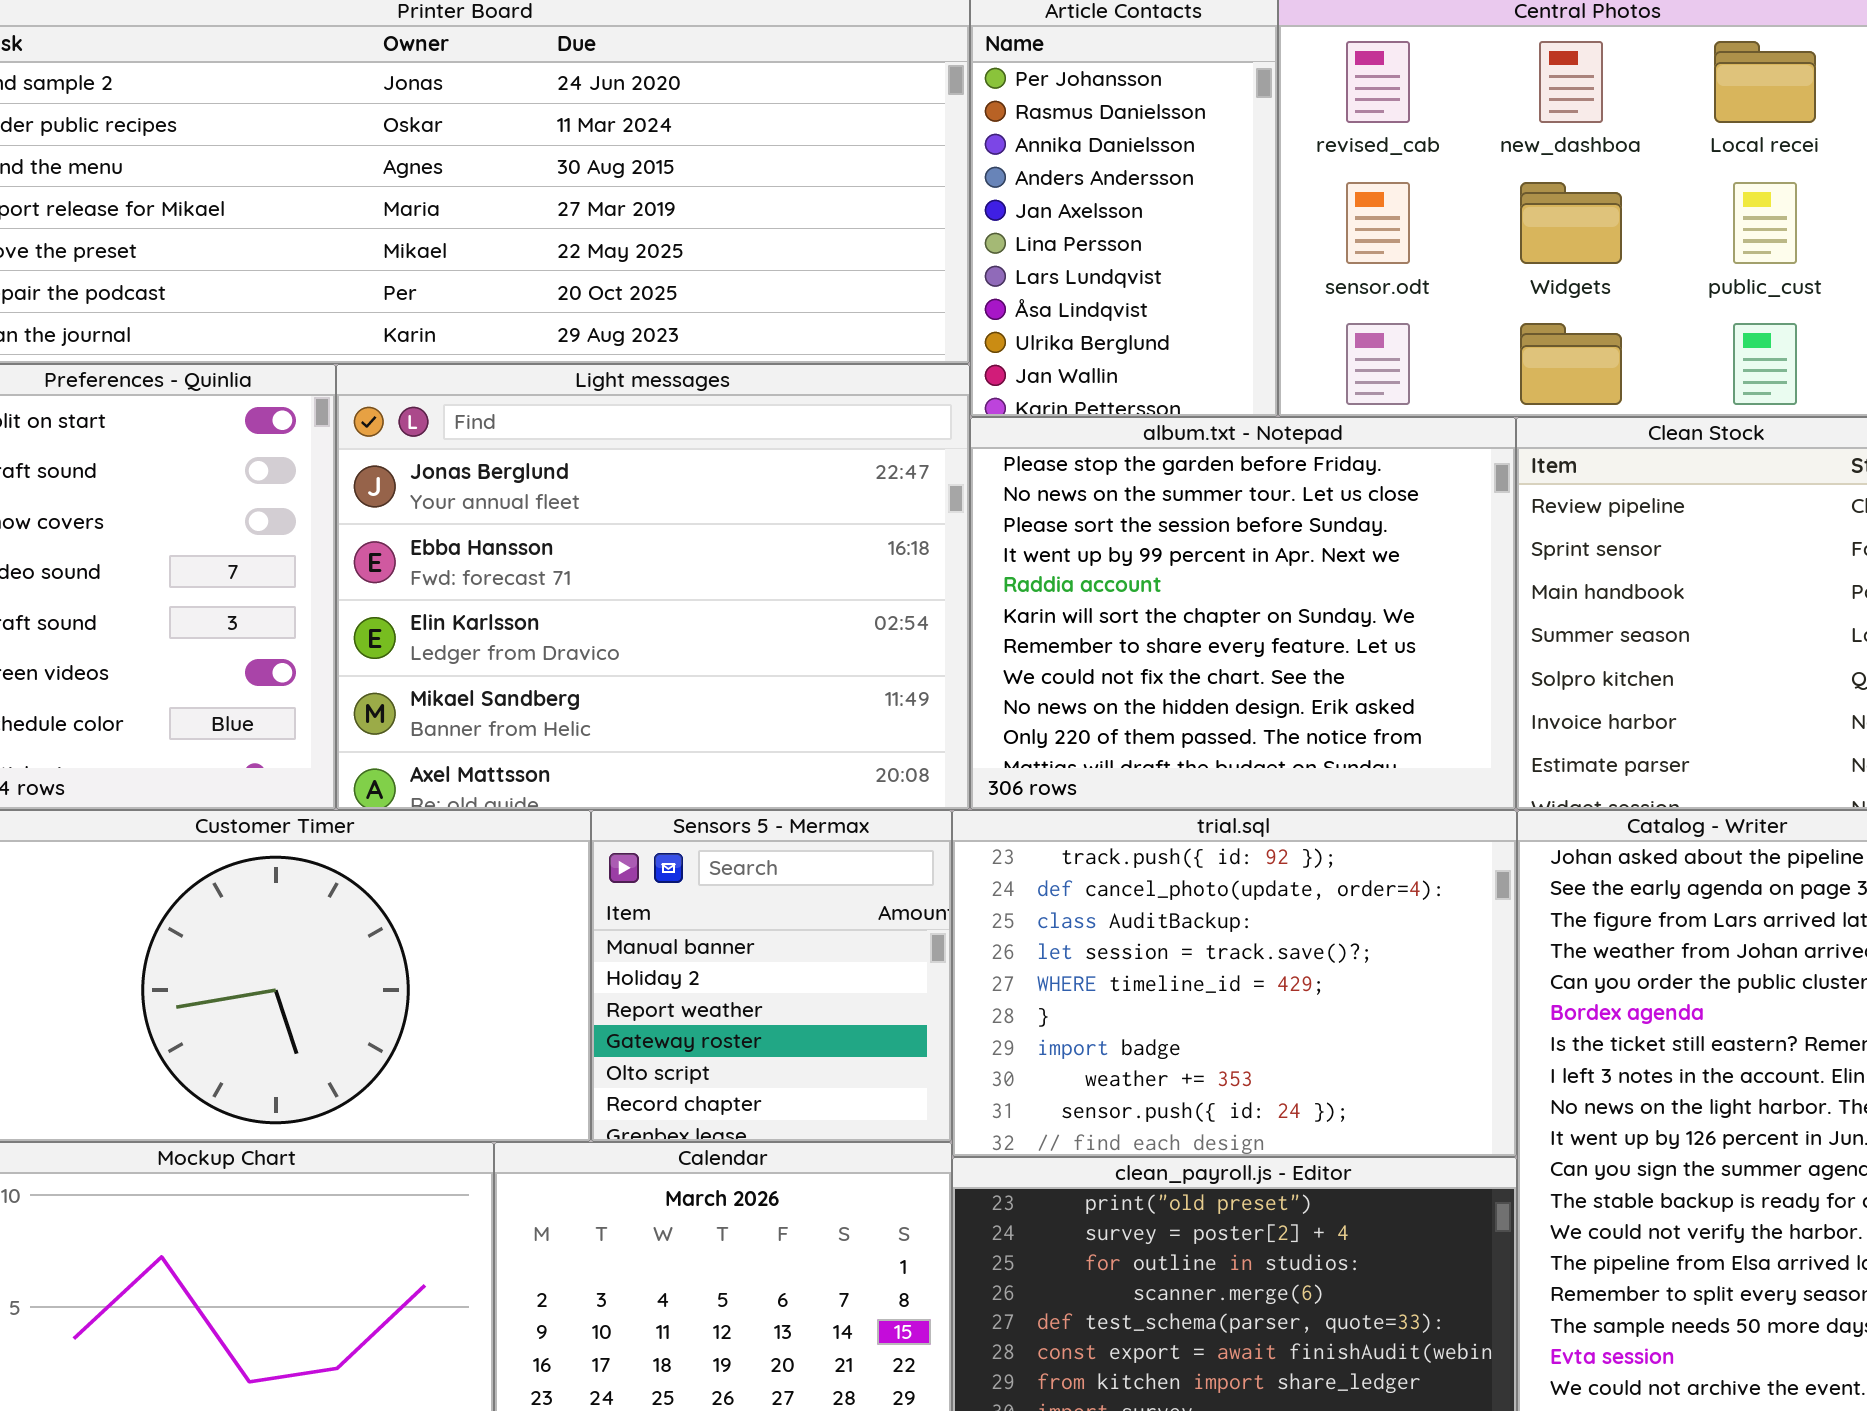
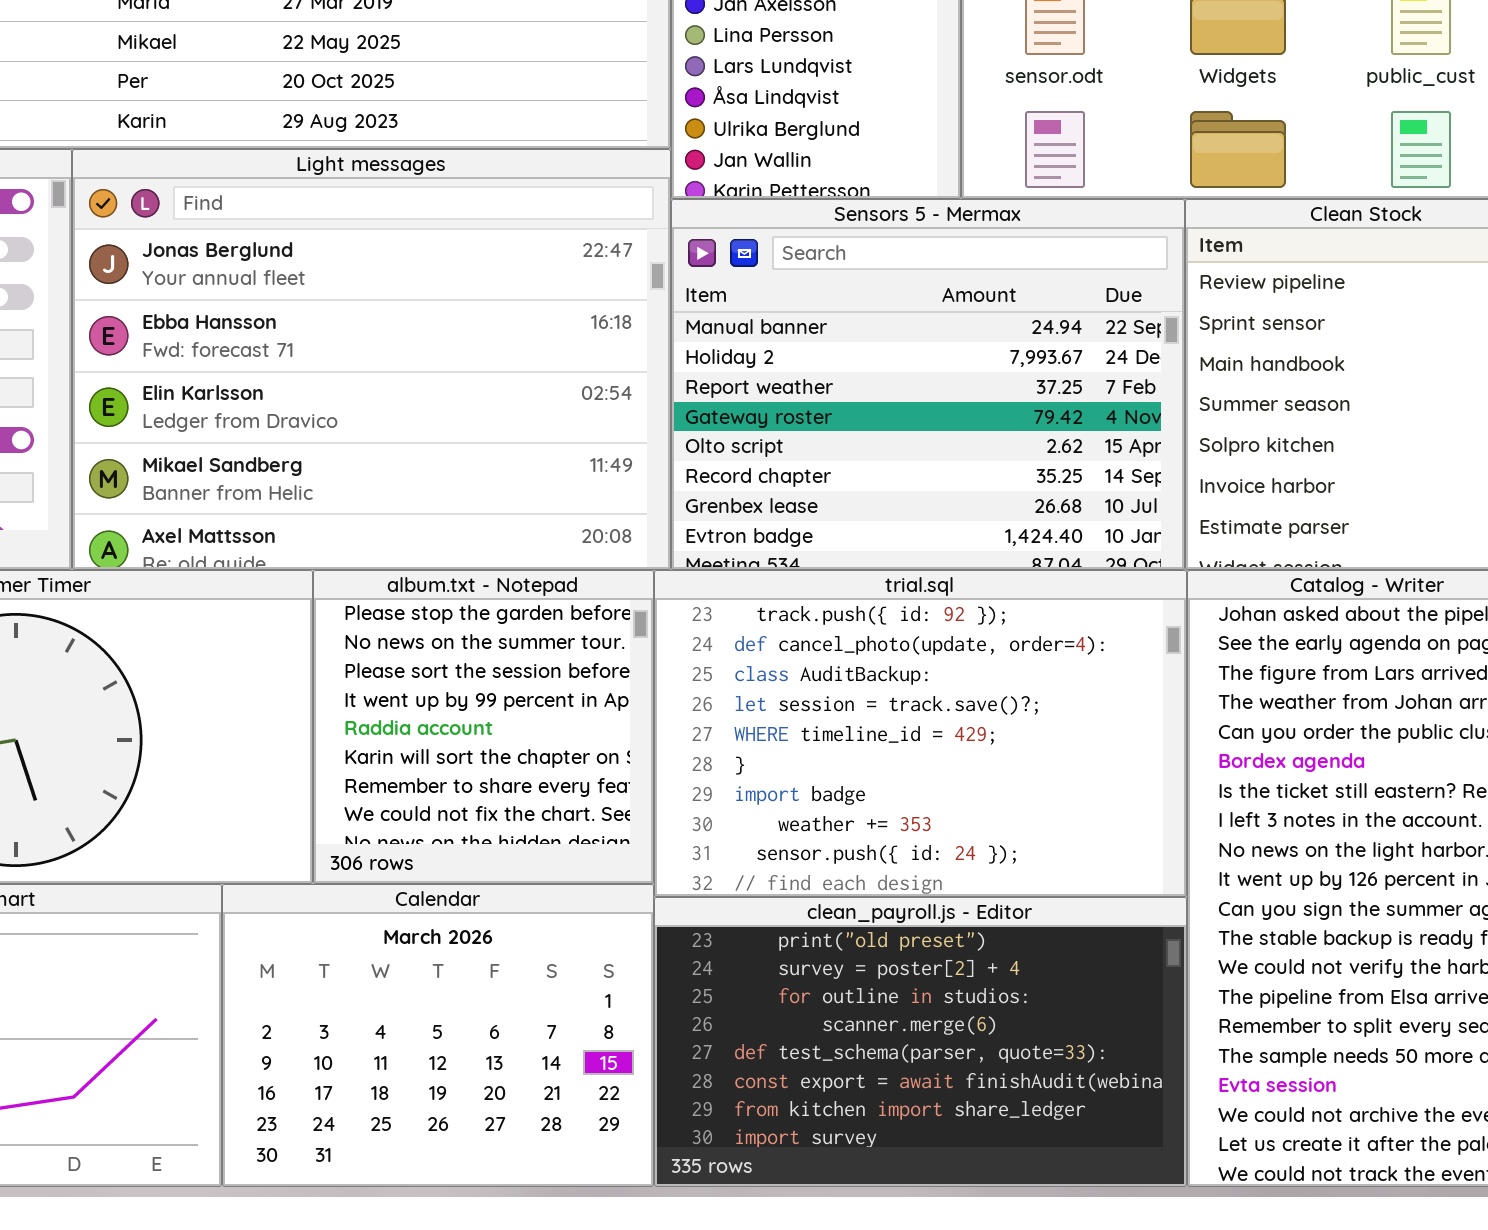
album.txt - Notepad: [970,417,1516,810] -> [313,570,654,884], moved, resized
Sensors 5 - Mermax: [591,810,952,1142] -> [671,199,1185,570], moved, resized

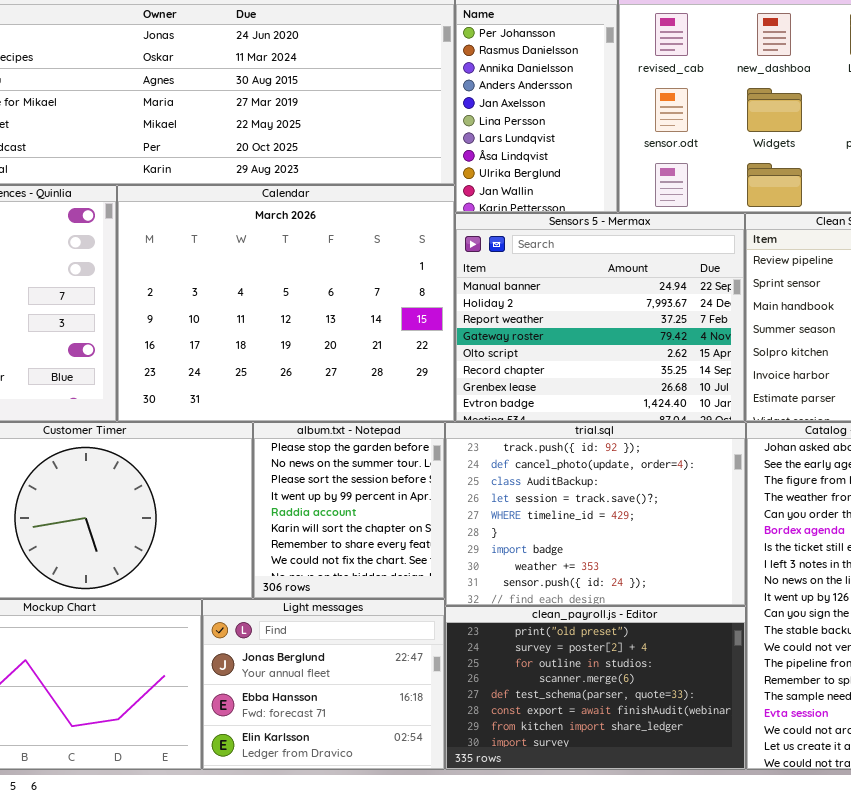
Light messages: [72,149,671,570] -> [202,599,445,770], moved, resized
Calendar: [222,884,654,1187] -> [117,185,455,422], moved, resized

